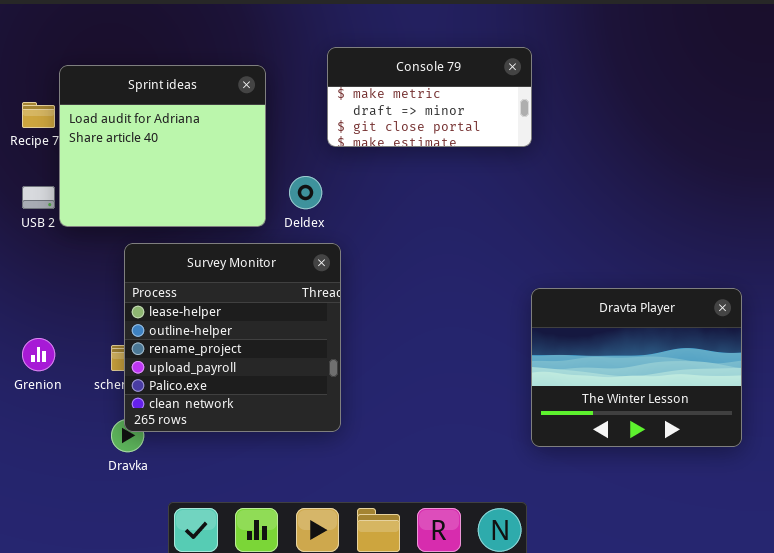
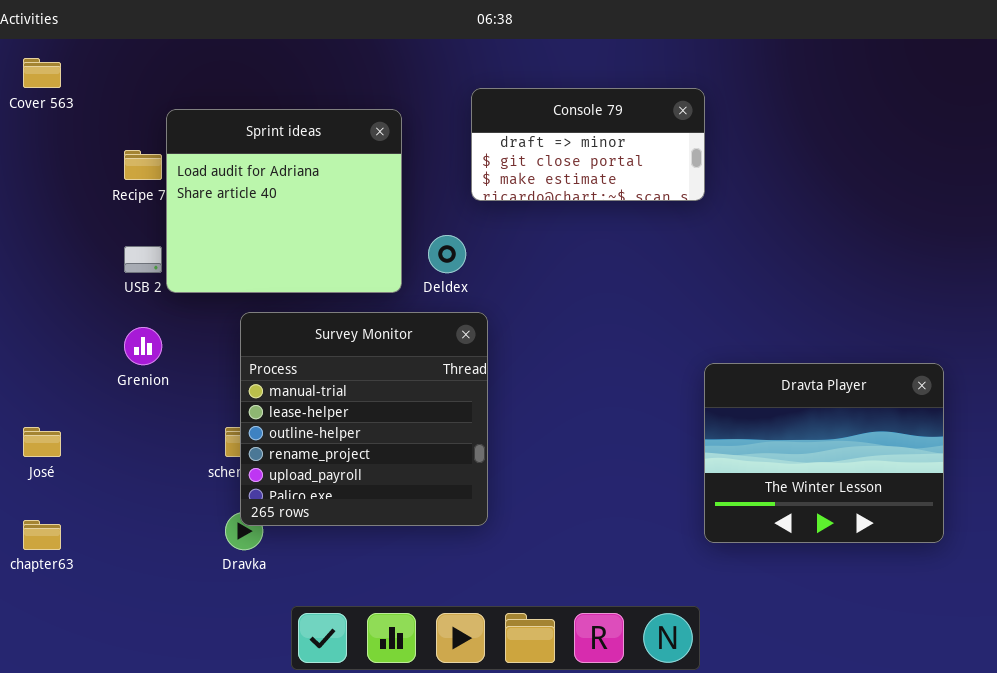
Console 79: [327,47,532,147] -> [471,88,705,201], scrolled down 1 row
Survey Monitor: [124,243,341,432] -> [240,312,488,526], scrolled up 1 row
Grenion: [22,338,55,371] -> [124,327,162,365], moved

